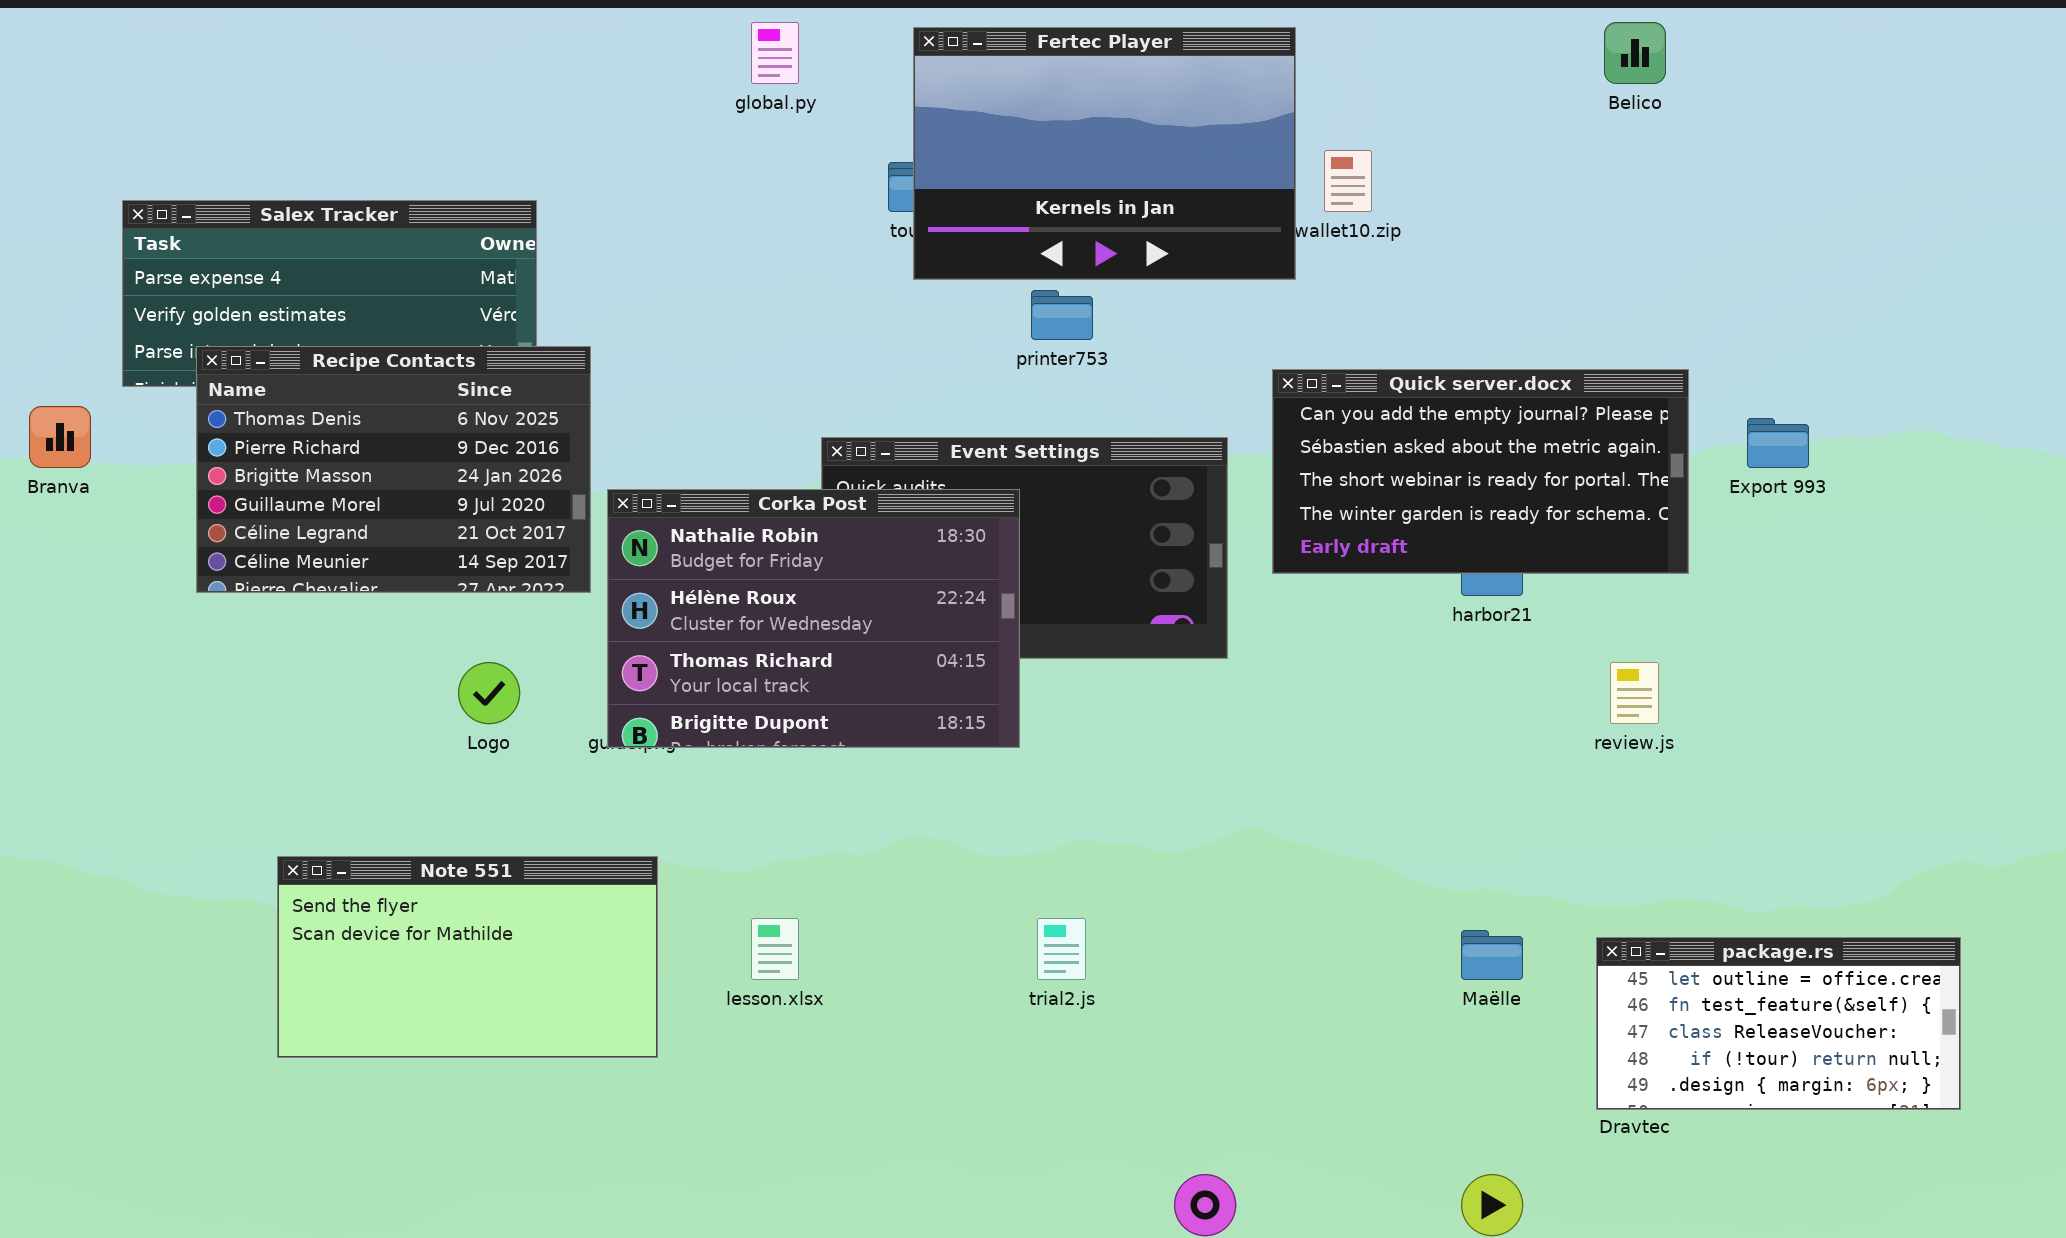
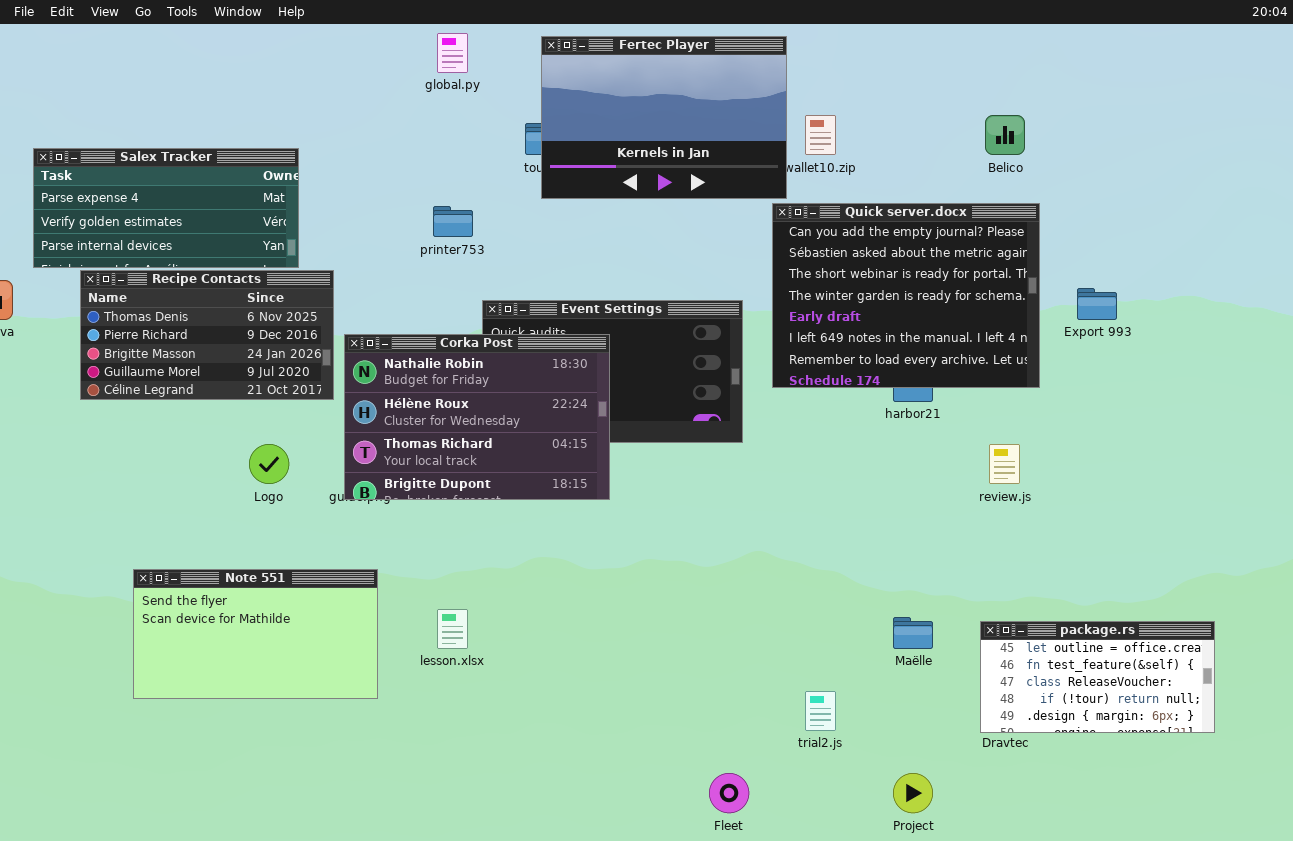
Belico: [1604,22,1666,84] -> [985,115,1025,155], moved
printer753: [1031,290,1093,340] -> [433,206,473,237], moved
Recipe Contacts: [196,346,591,593] -> [80,270,334,400], resized
Quick server.docx: [1272,369,1689,574] -> [772,203,1040,388], resized
trial2.js: [1037,918,1086,980] -> [805,691,836,731], moved

